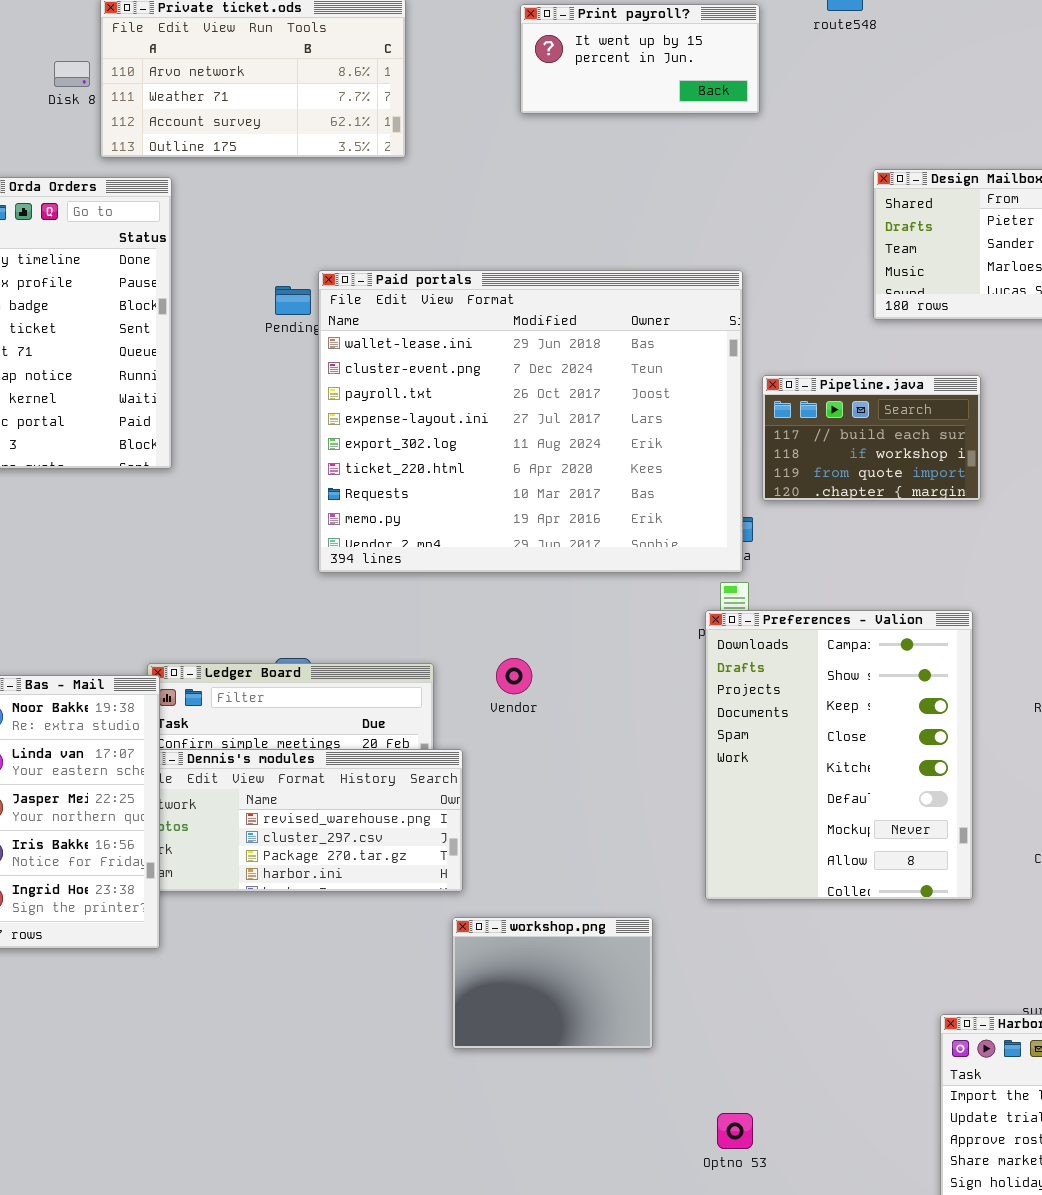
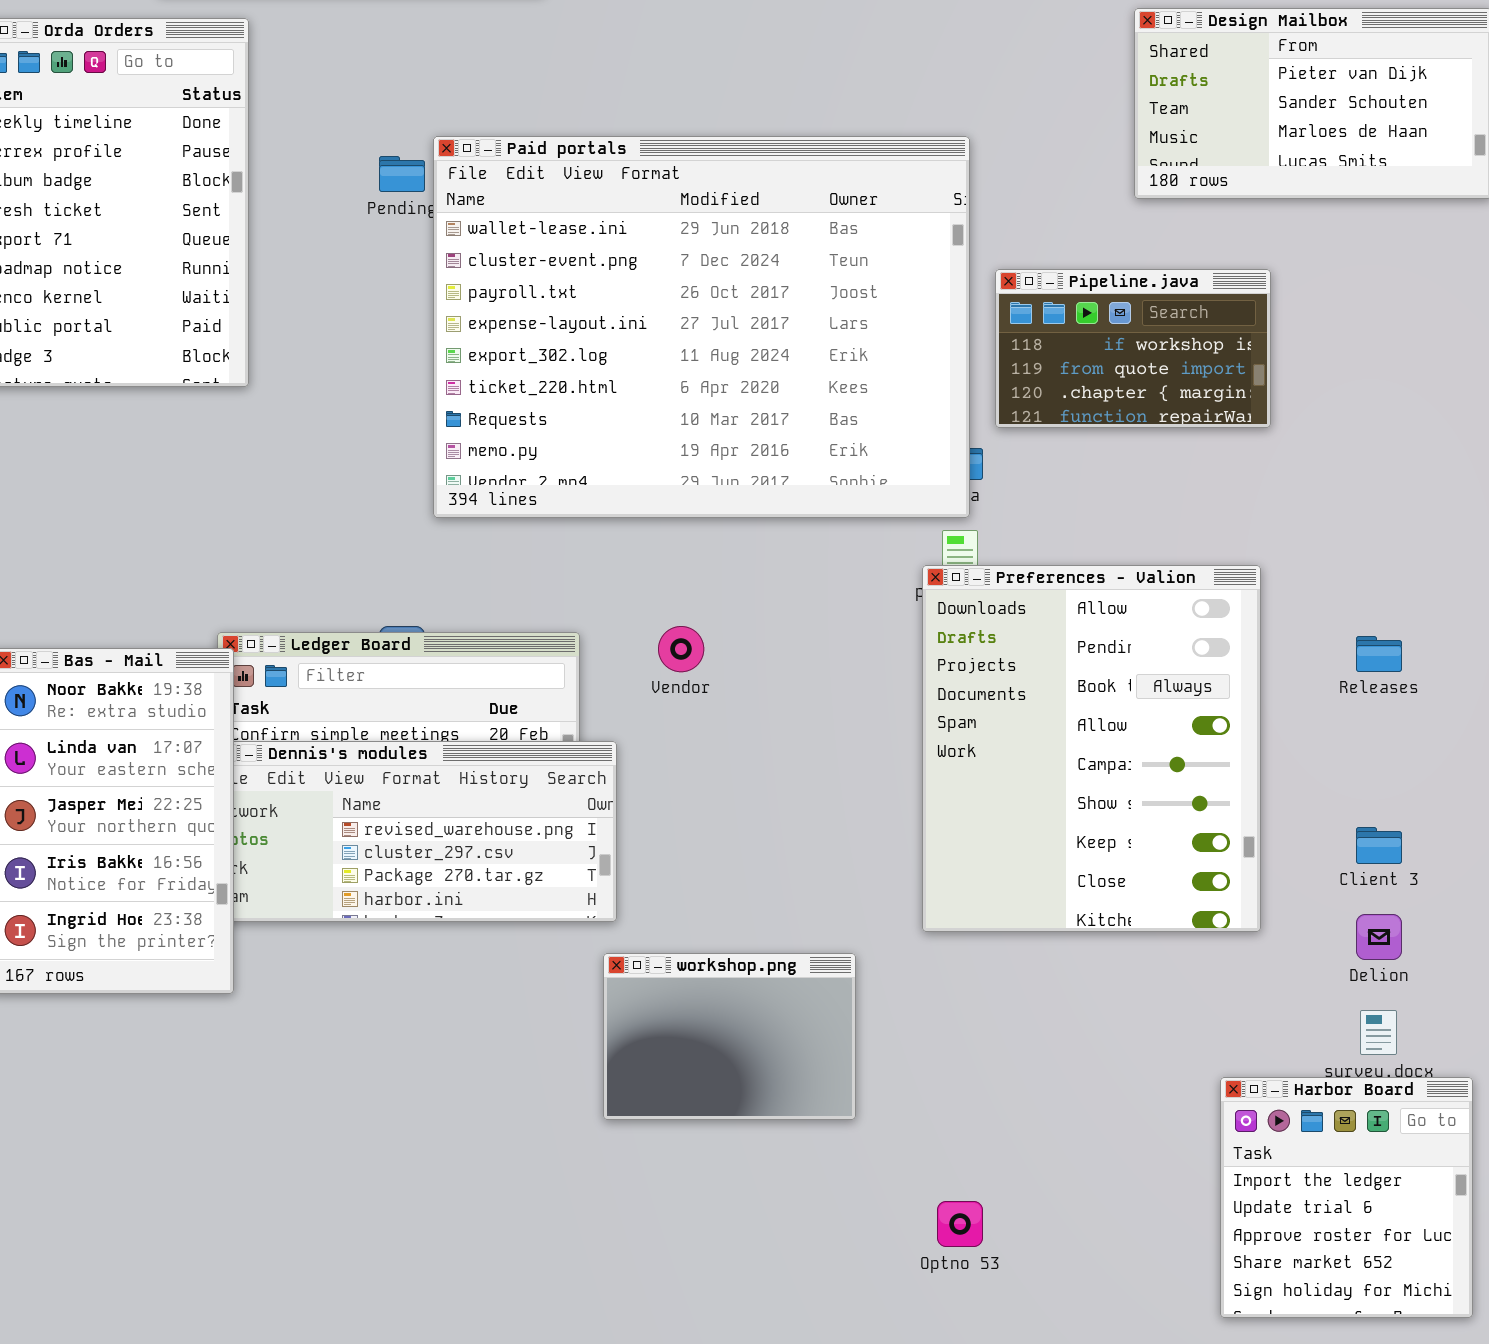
Pipeline.java: [762,375,981,501] -> [995,269,1271,428], scrolled down 1 row
Preferences - Valion: [705,610,973,900] -> [922,565,1261,932], scrolled up 4 rows

